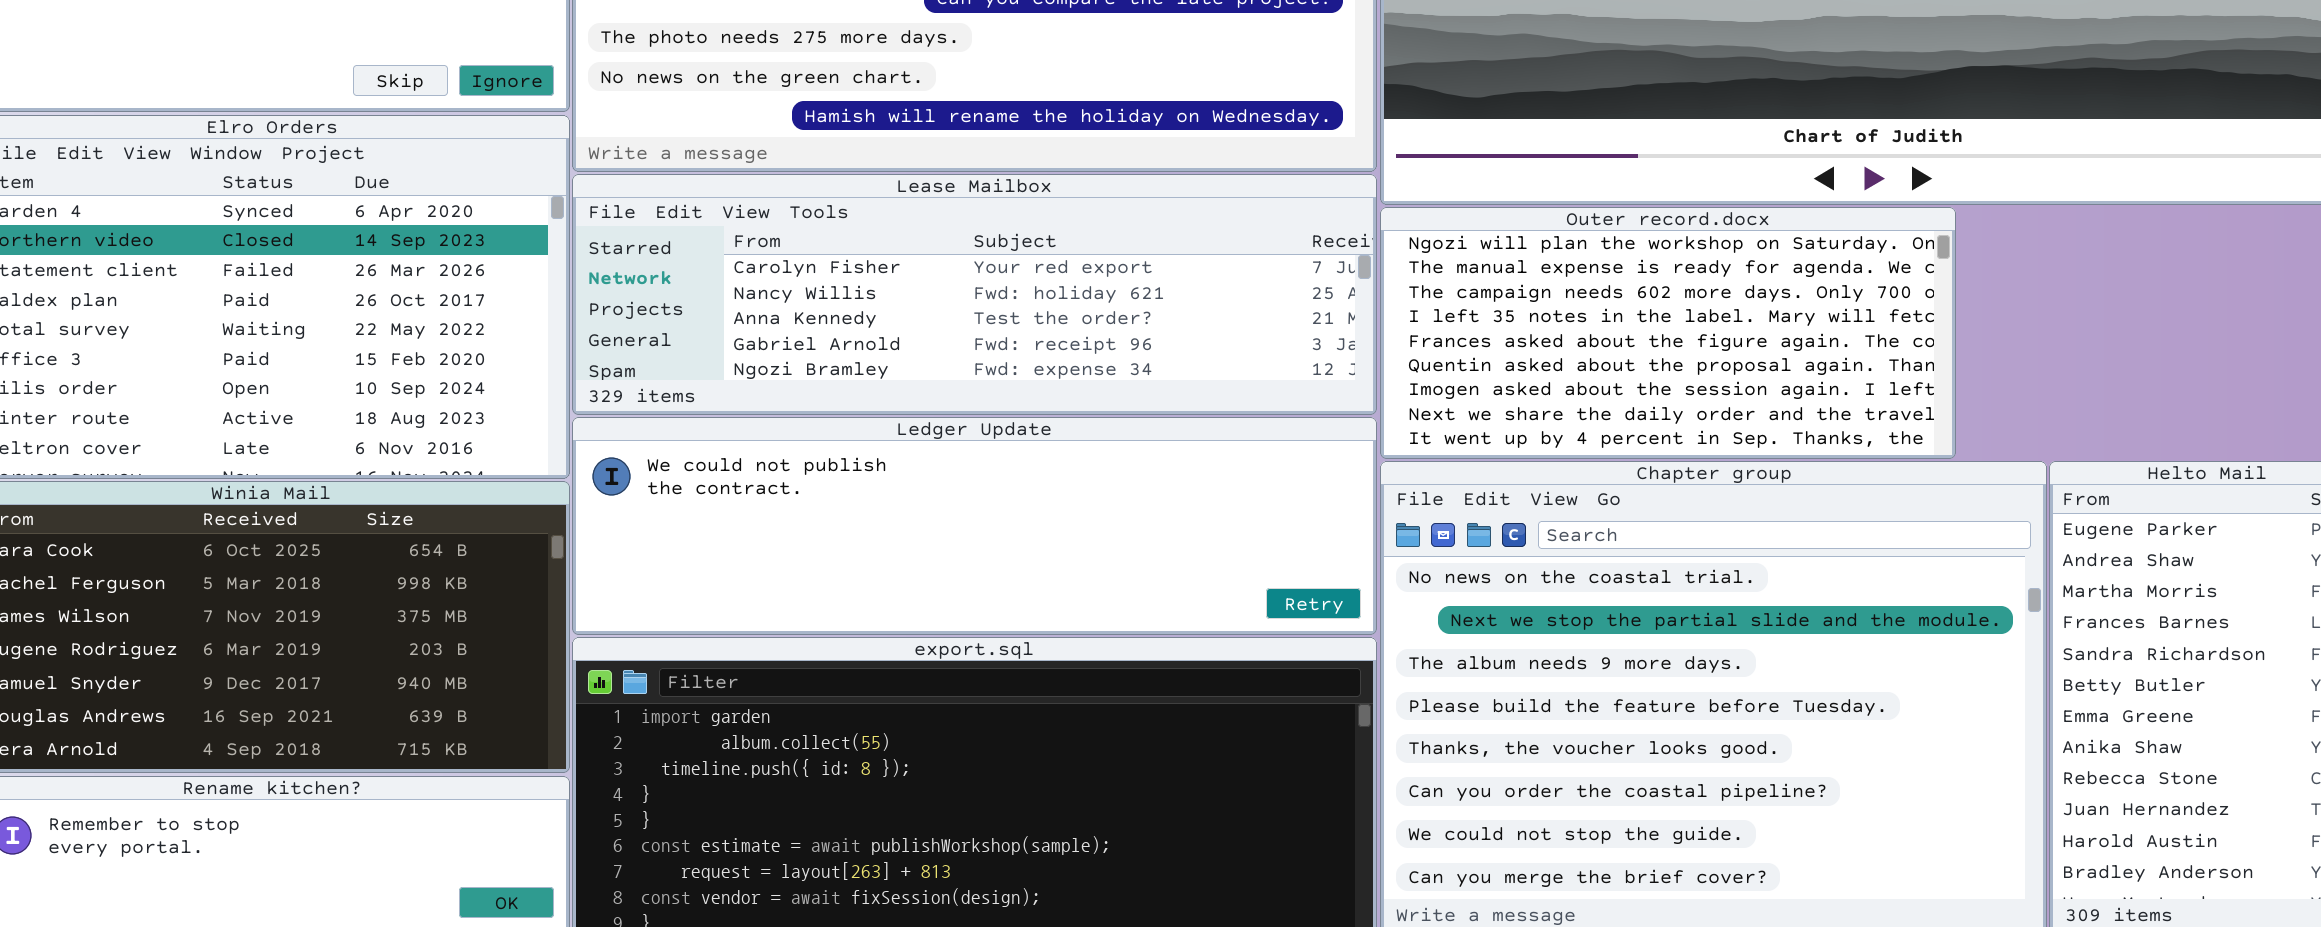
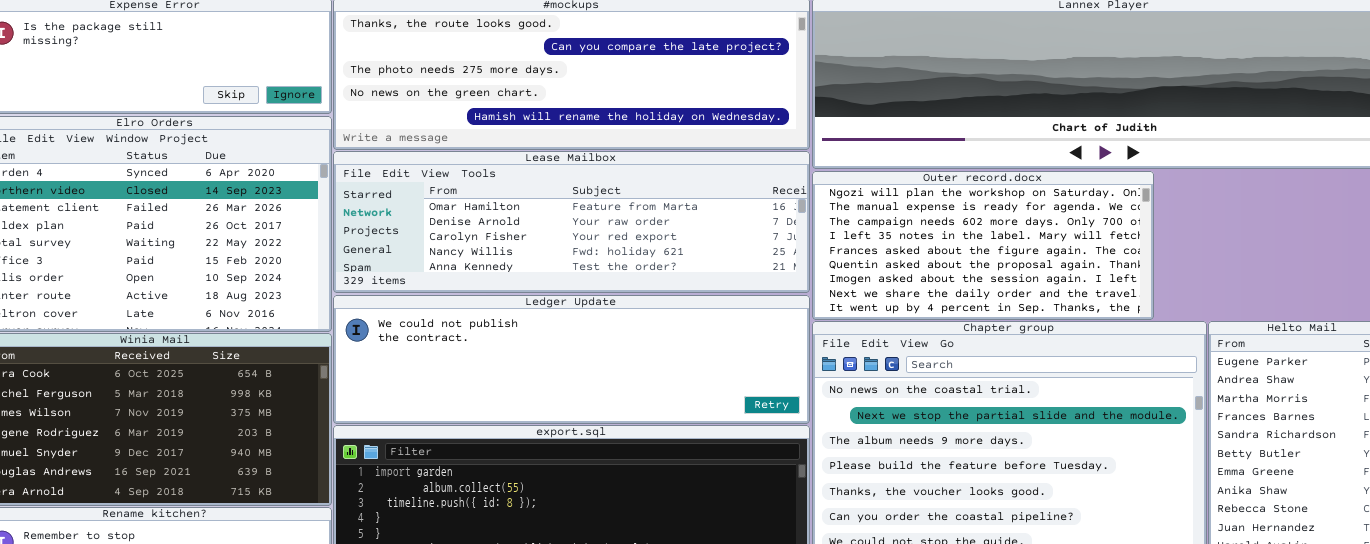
Lease Mailbox: [572,174,1377,415] -> [333,151,810,293], scrolled up 2 rows

